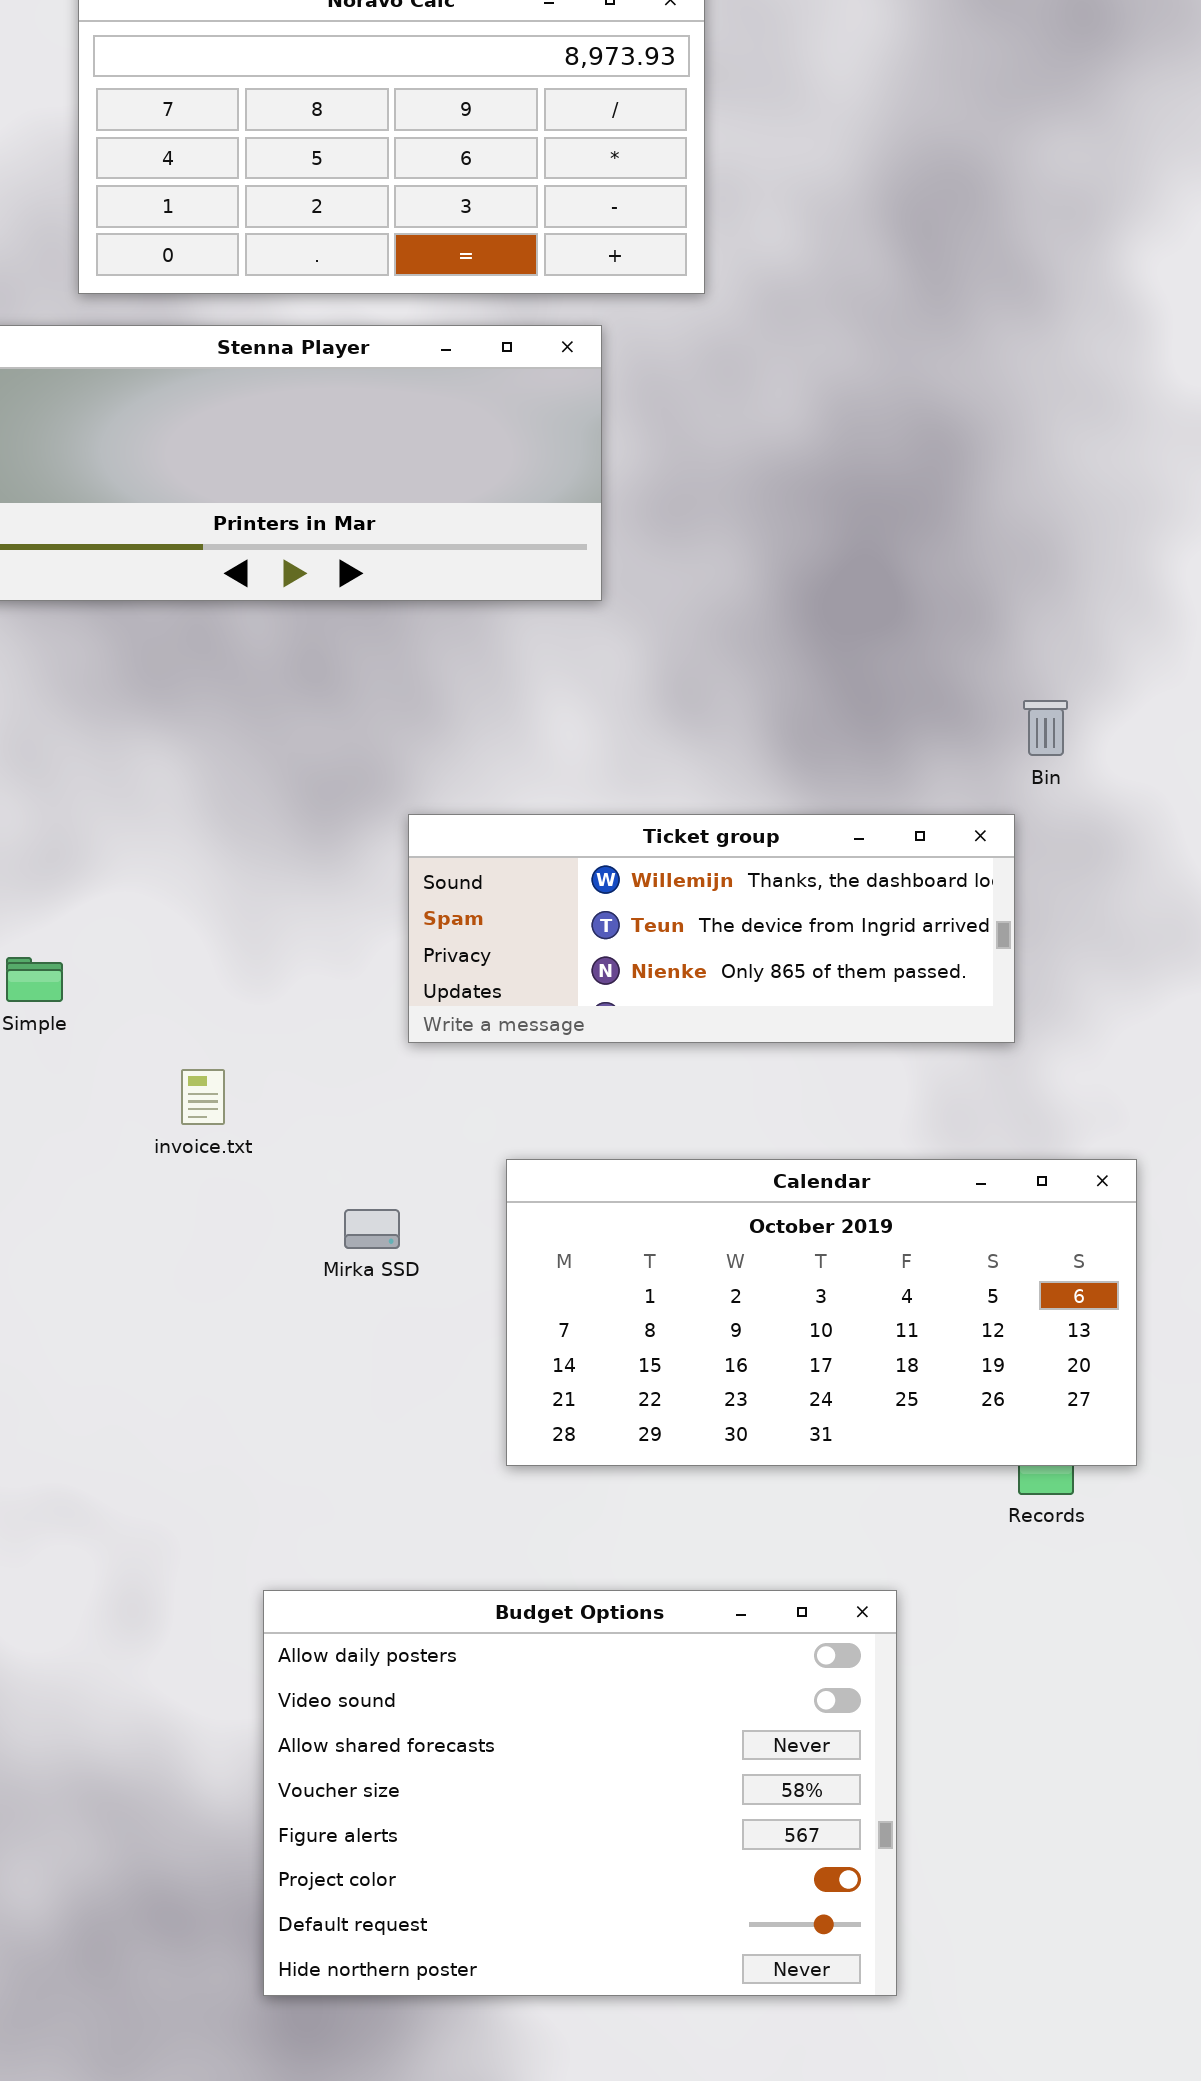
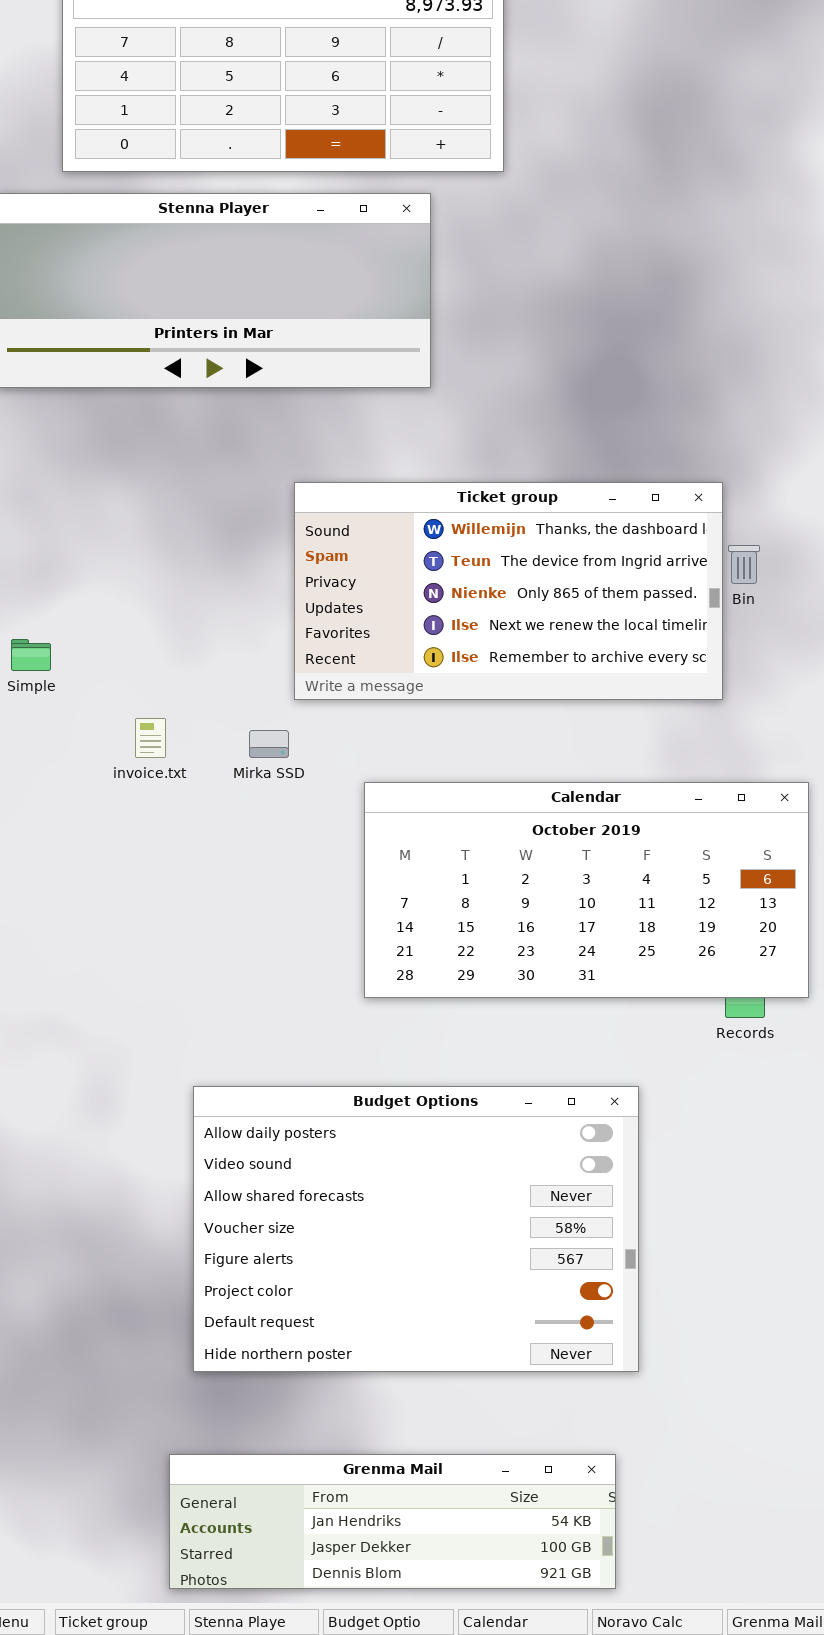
Bin: [1023,700,1068,756] -> [728,545,760,584], moved
Ticket group: [408,814,1015,1043] -> [294,482,723,700], resized
Mirka SSD: [344,1209,400,1249] -> [249,730,289,758], moved

